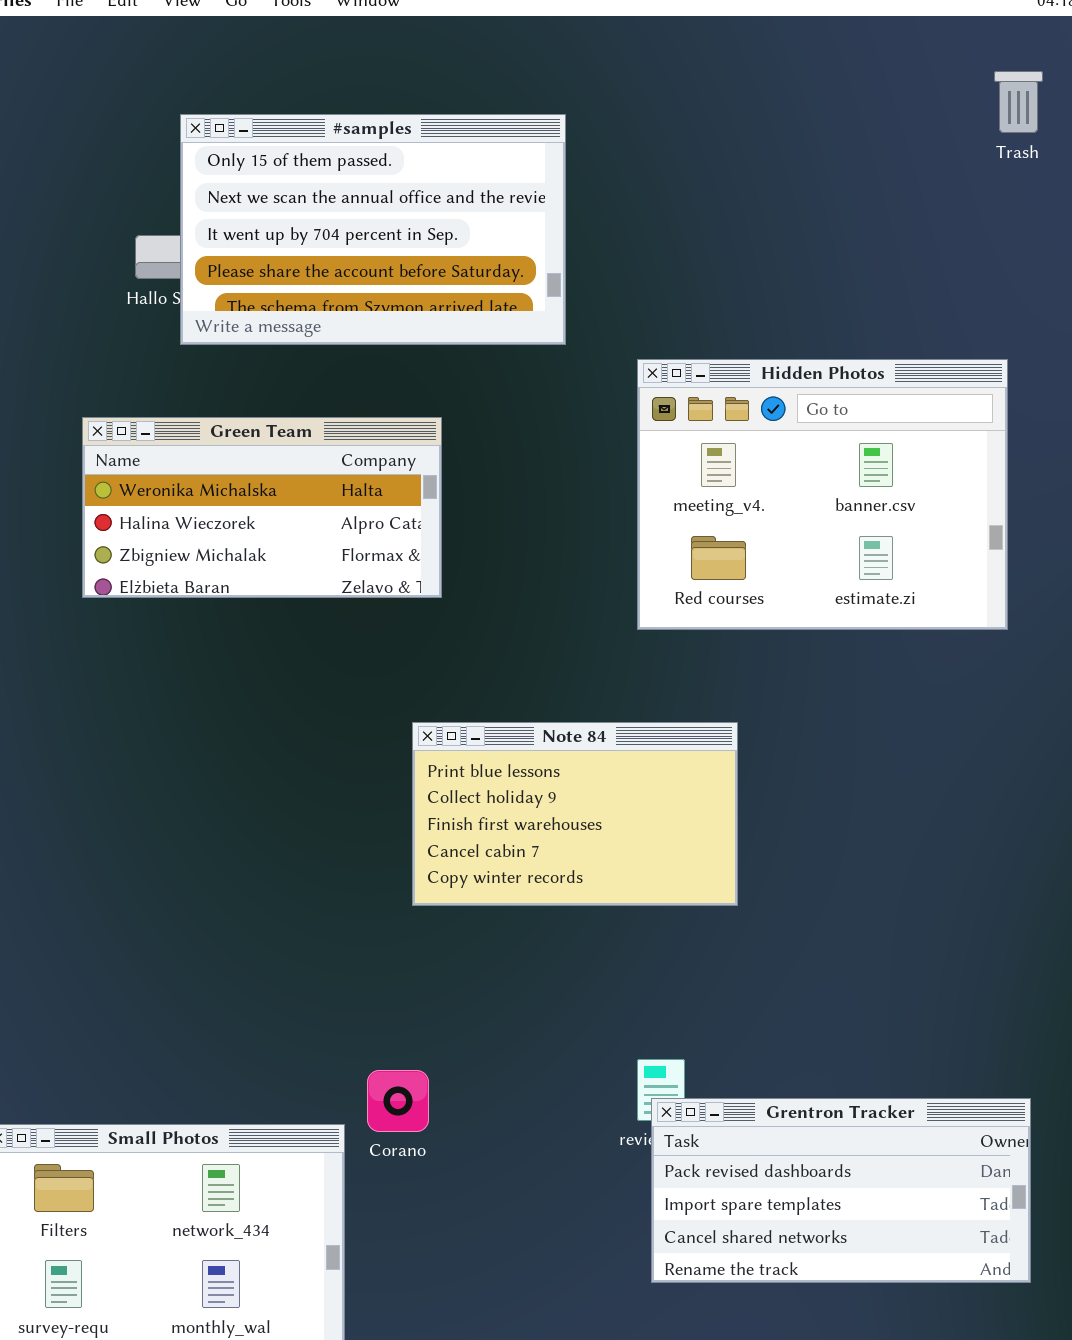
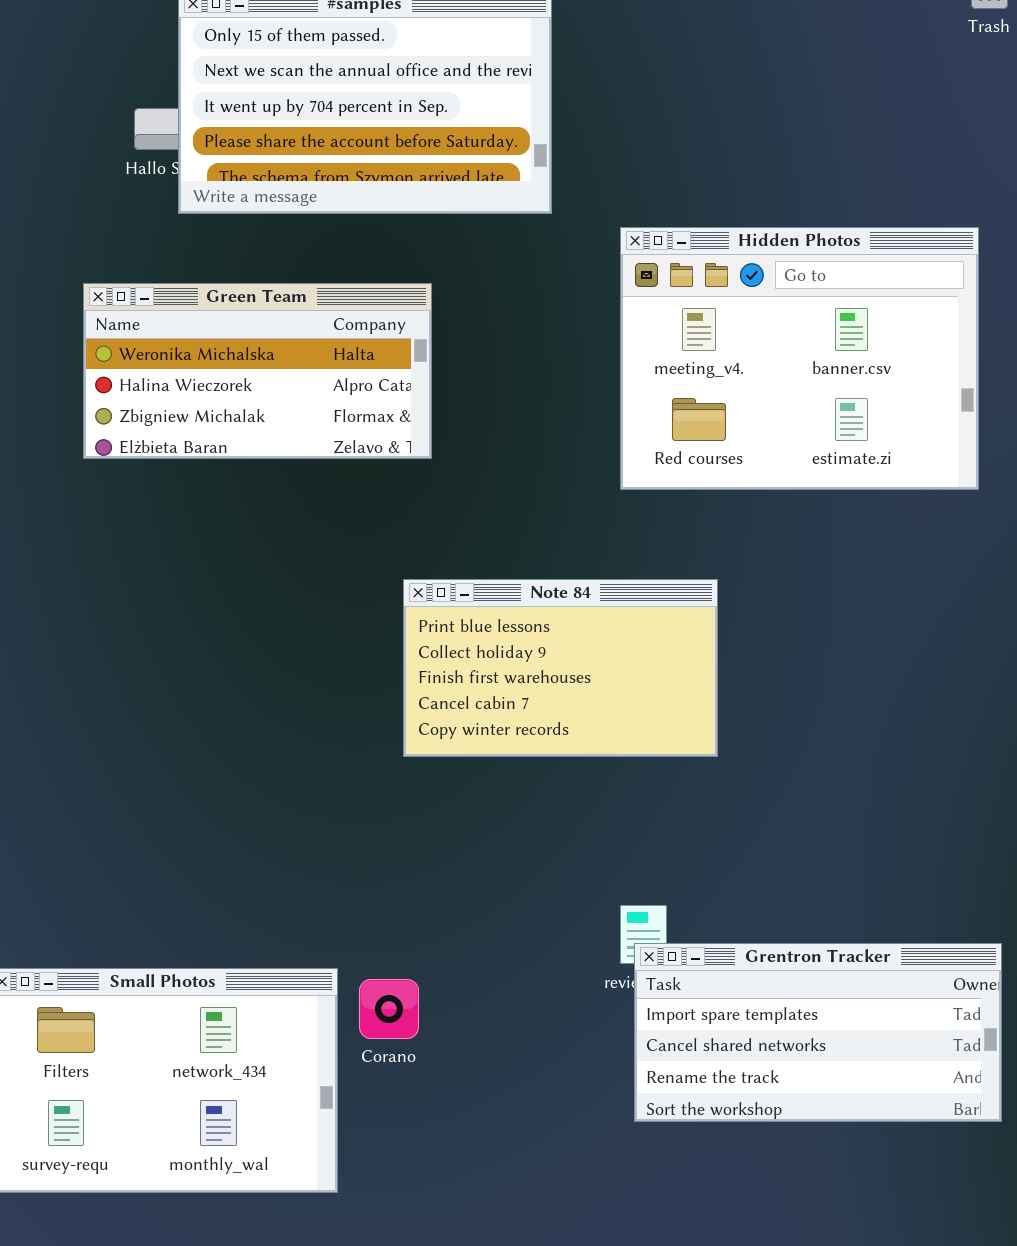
Corano: [367,1070,429,1132] -> [359,979,419,1039], moved
Grentron Tracker: [651,1098,1031,1283] -> [634,943,1002,1122], scrolled down 1 row

